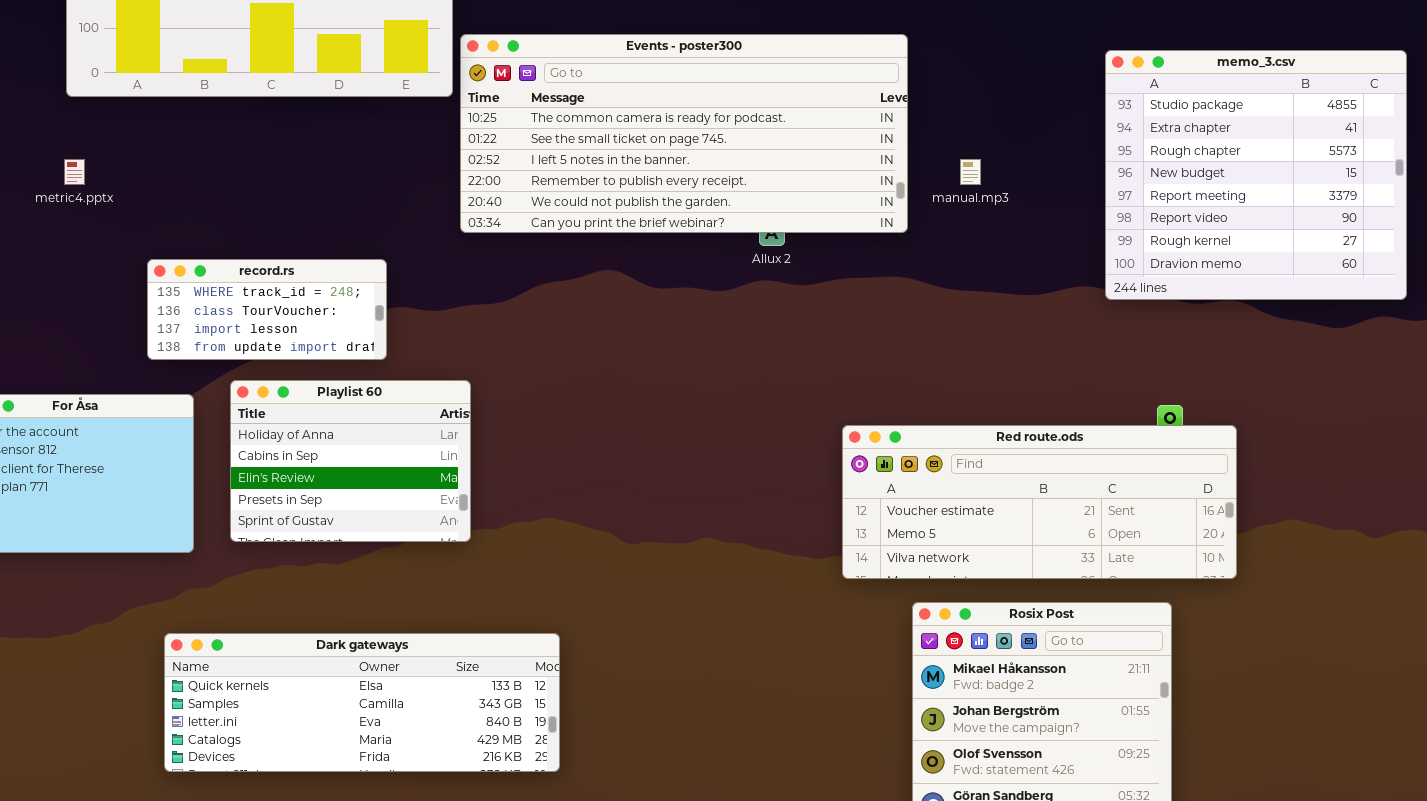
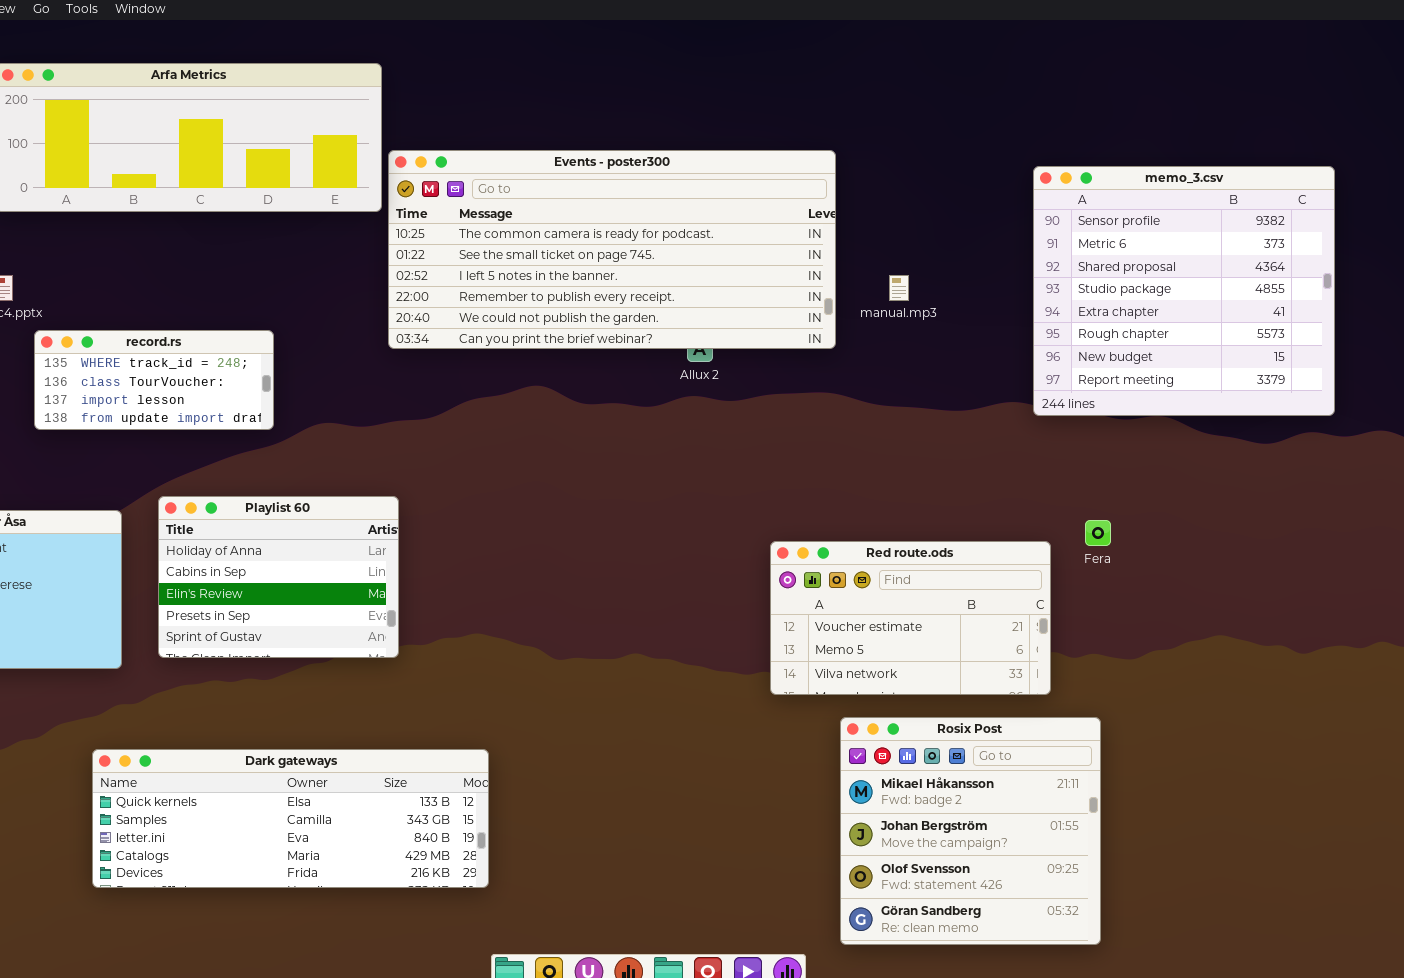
memo_3.csv: [1105,50,1407,300] -> [1033,166,1335,416], scrolled up 3 rows
record.rs: [147,259,387,360] -> [34,330,274,430], moved
Red route.ods: [842,425,1237,579] -> [770,541,1051,695], resized

